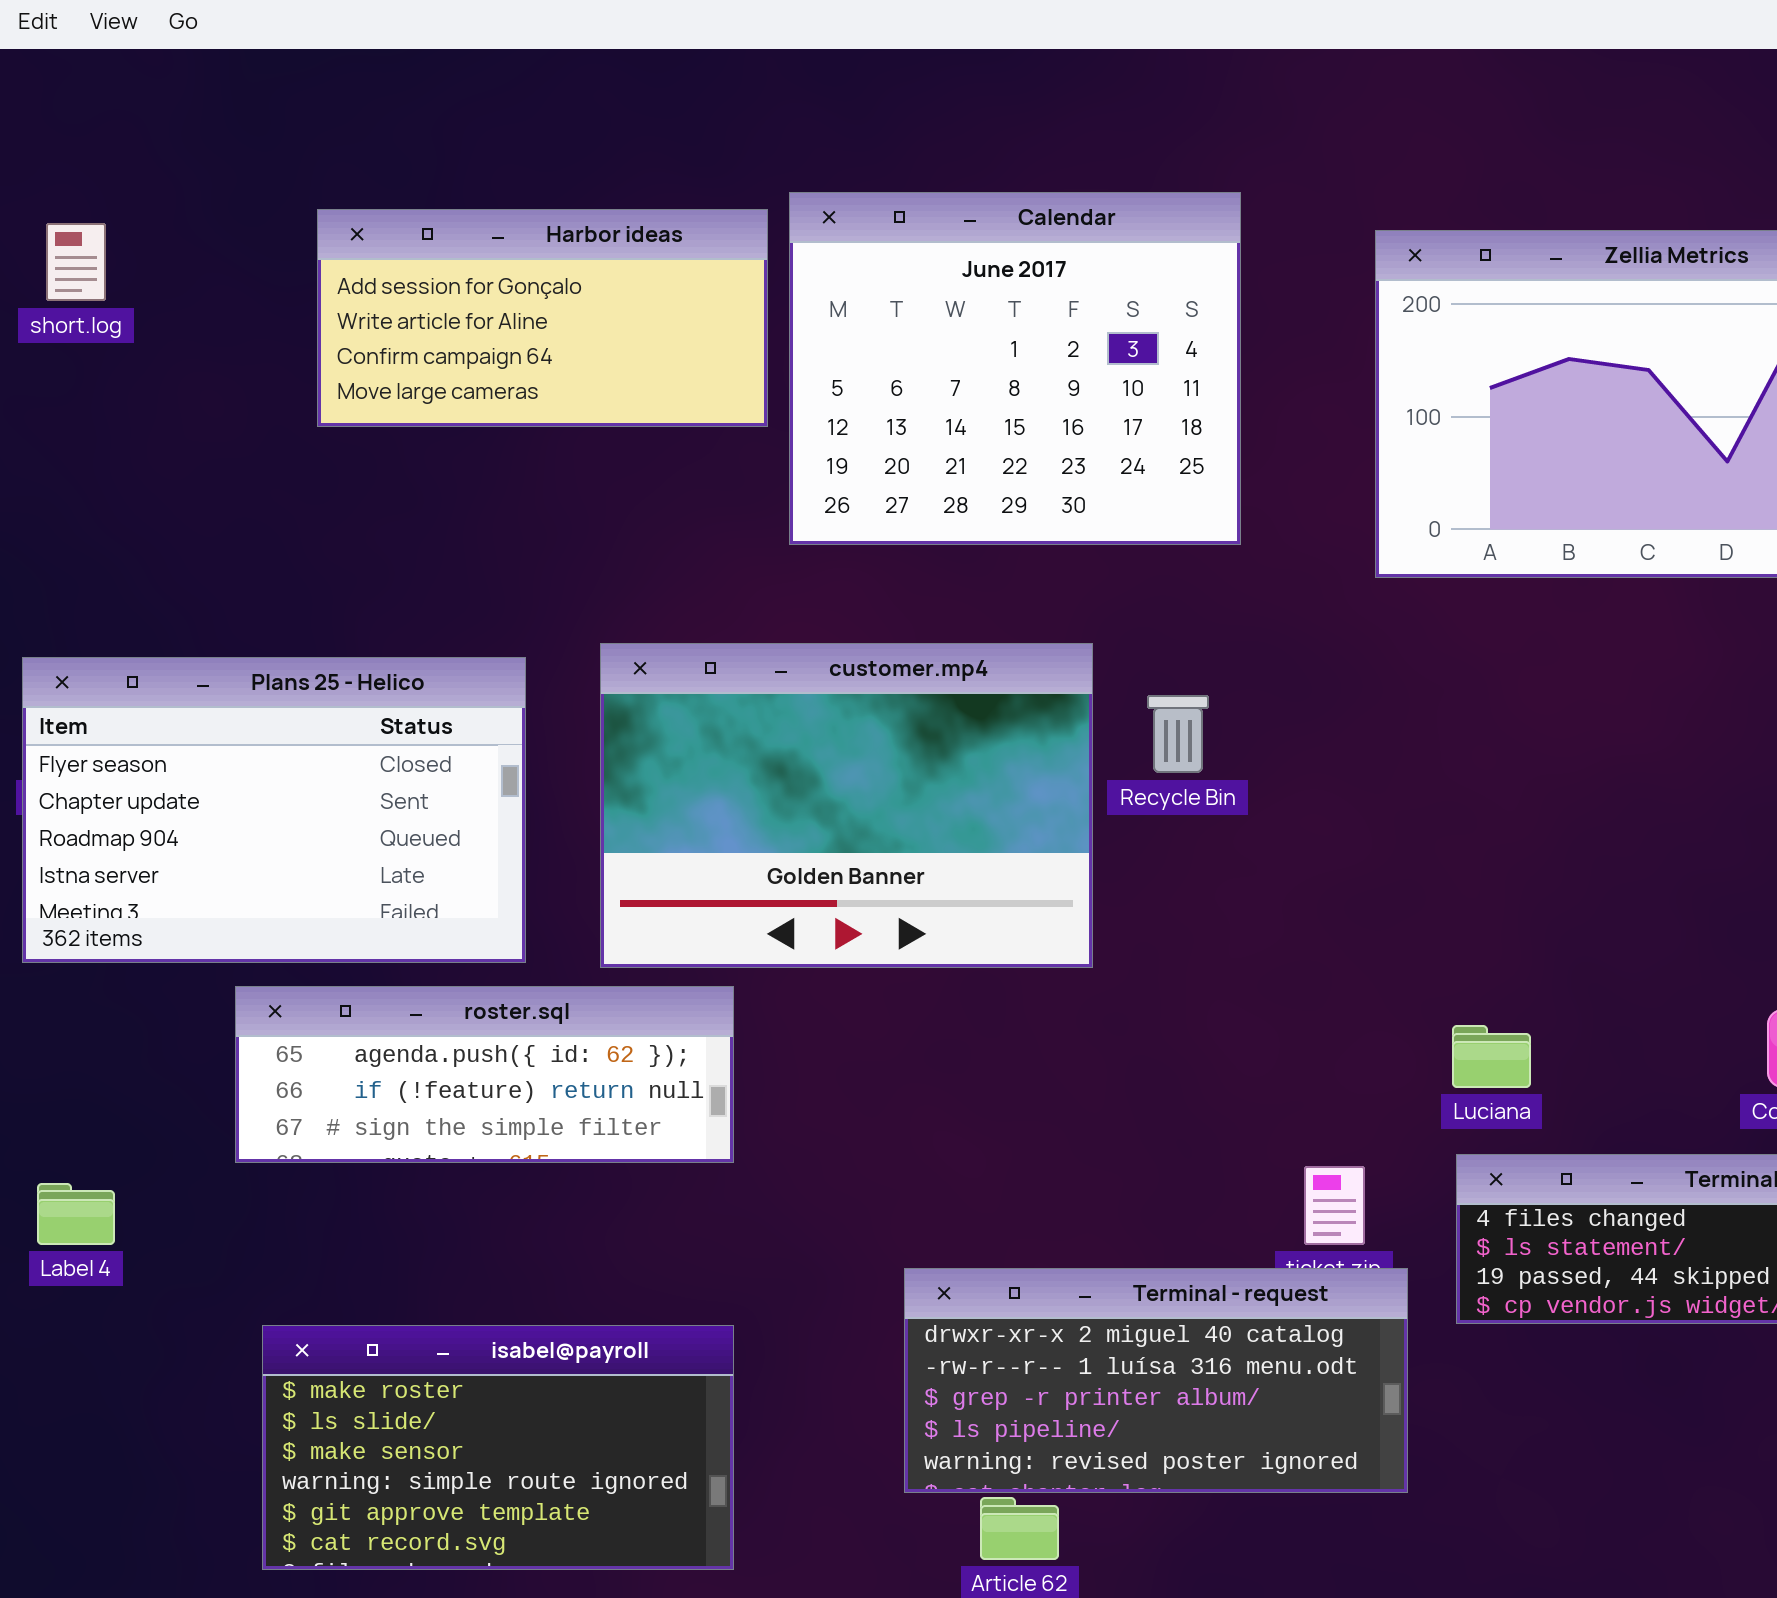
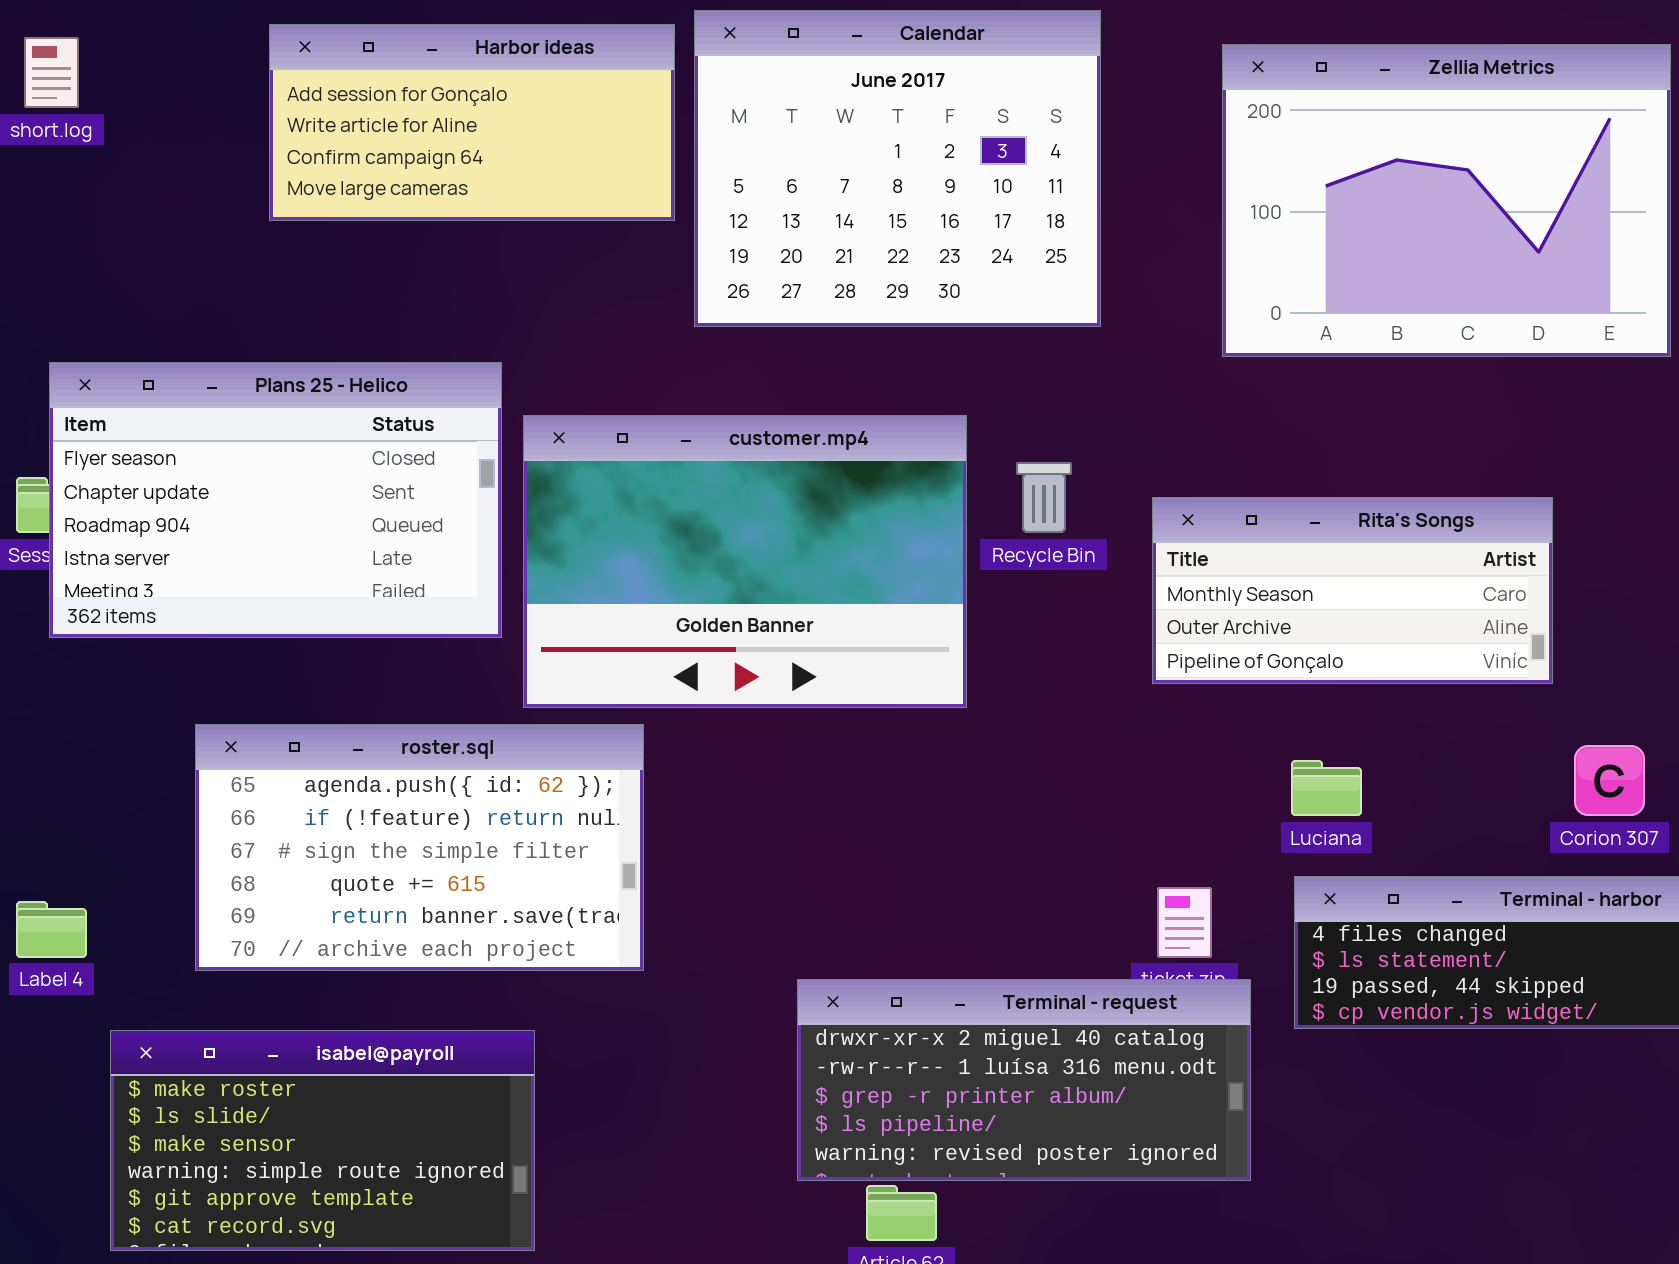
Plans 25 - Helico: [22,657,526,963] -> [49,362,502,638], moved
Rita's Songs: none -> [1152,497,1553,684], opened
roster.sql: [235,986,734,1163] -> [195,724,644,971], resized
isabel@payroll: [262,1325,734,1570] -> [110,1030,535,1251], moved

